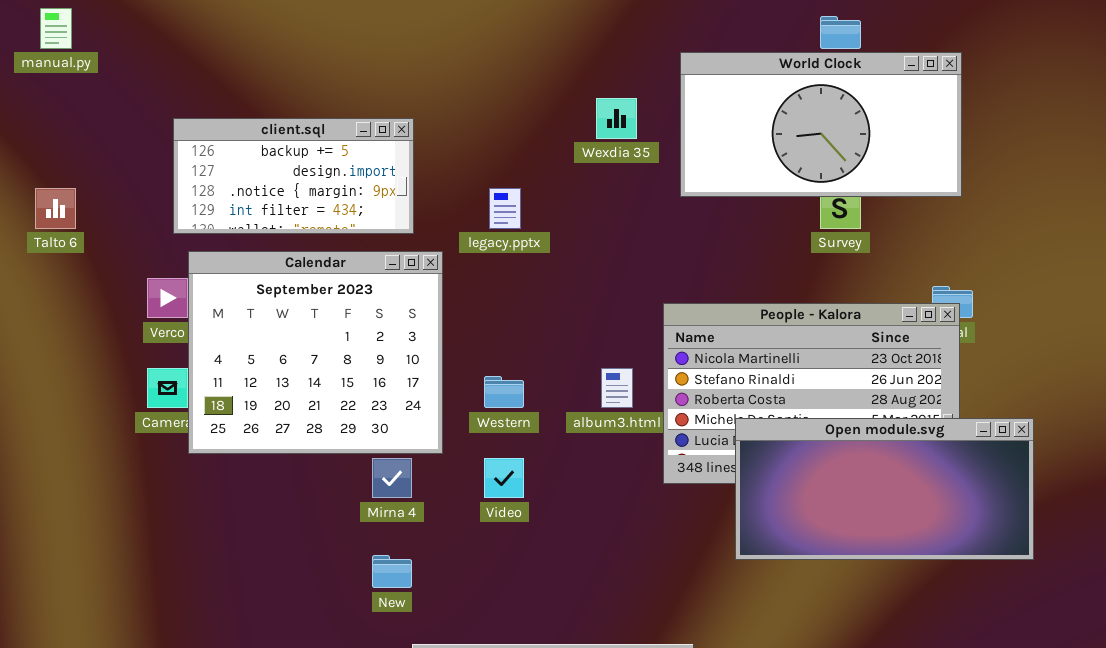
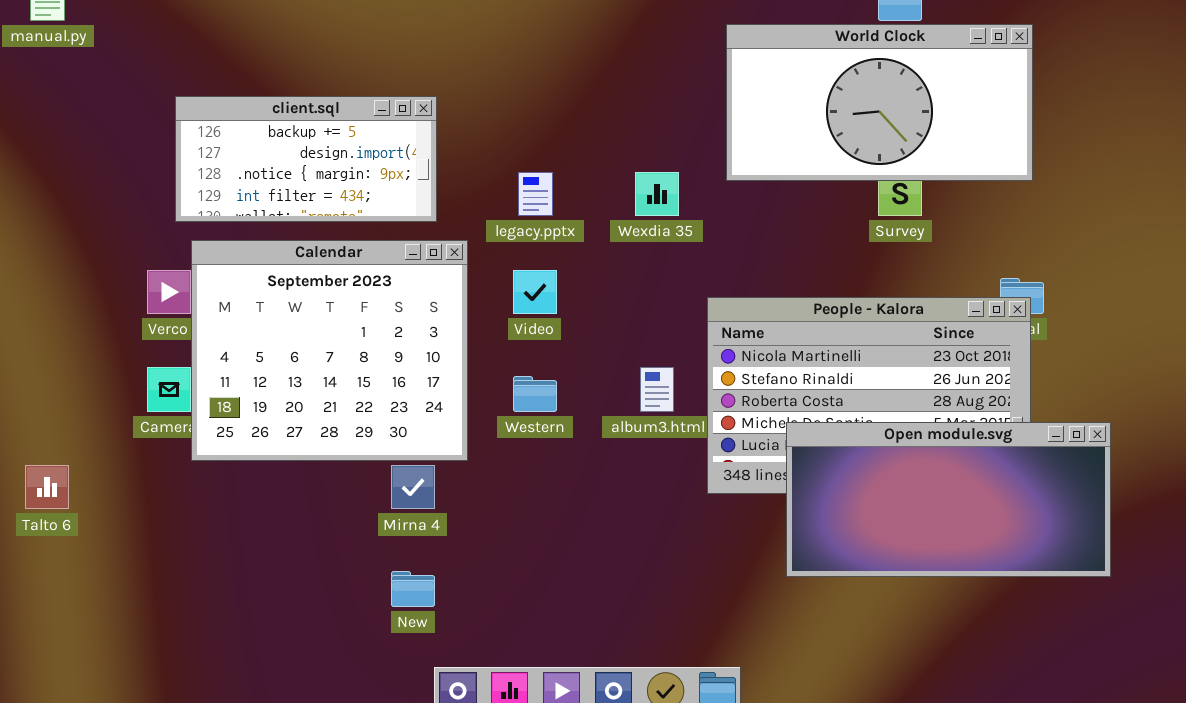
Wexdia 35: [596,98,637,139] -> [635,172,679,216], moved
Talto 6: [35,188,76,229] -> [25,465,69,509], moved
Video: [484,458,524,498] -> [513,270,557,314], moved

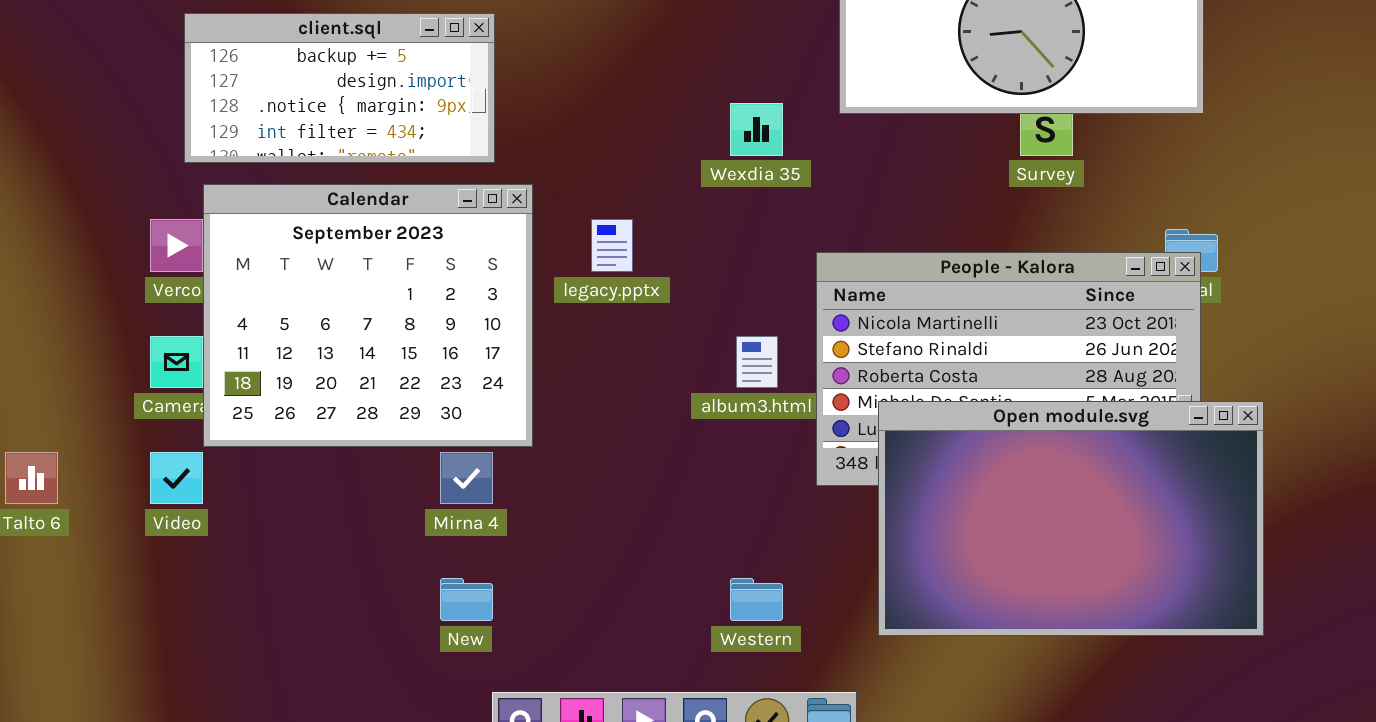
legacy.pptx: [518,172,553,216] -> [591,219,633,272], moved
Video: [513,270,557,314] -> [150,452,203,504], moved
Western: [513,376,557,412] -> [730,578,783,621], moved
Open module.svg: [786,422,1111,577] -> [878,401,1264,636], moved, resized

